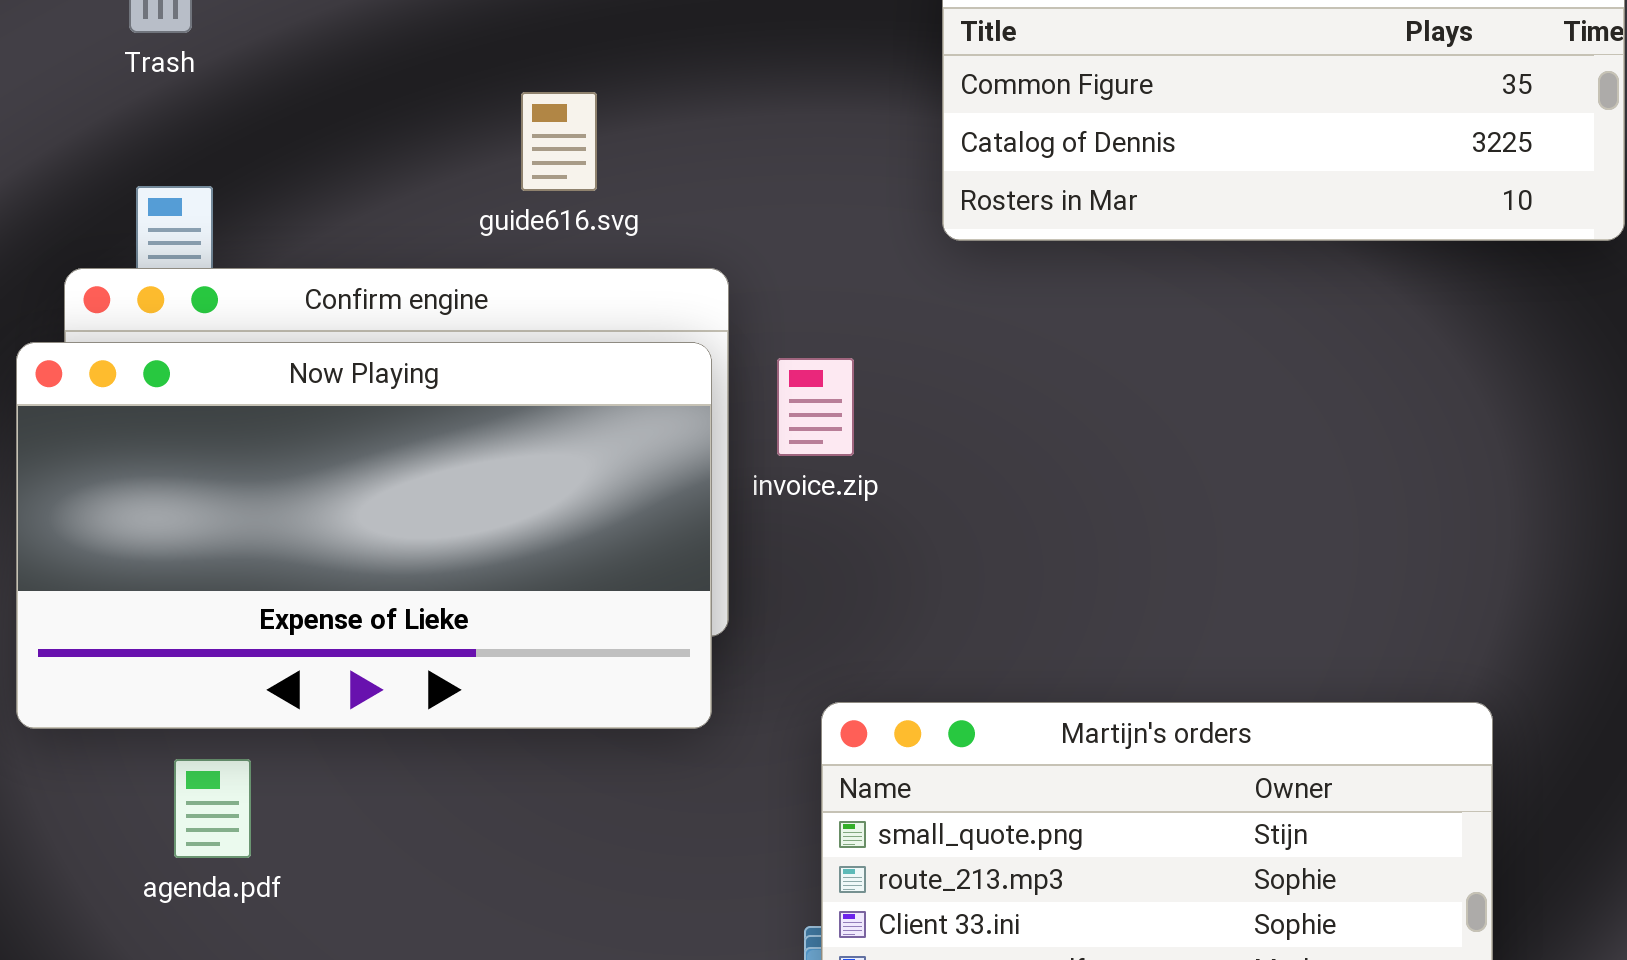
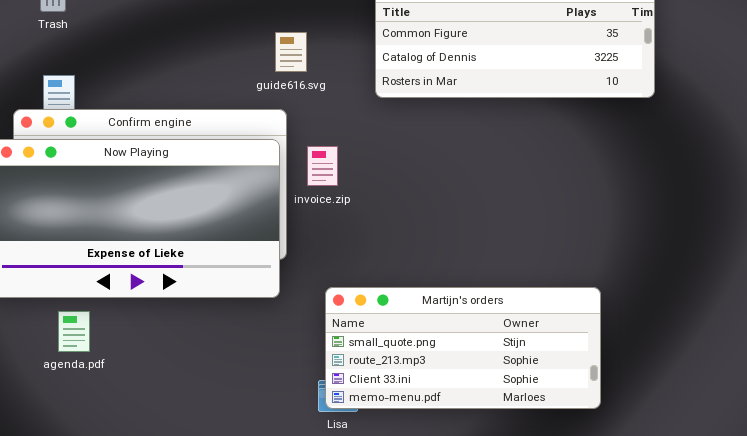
guide616.svg: [521,92,597,191] -> [275,32,307,72], moved

